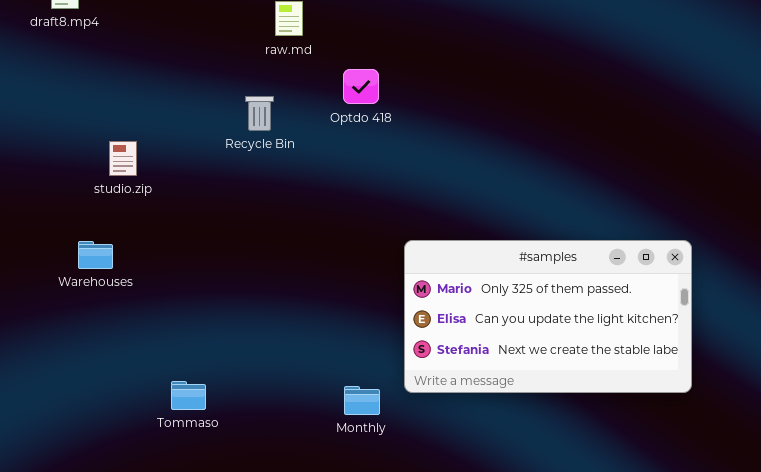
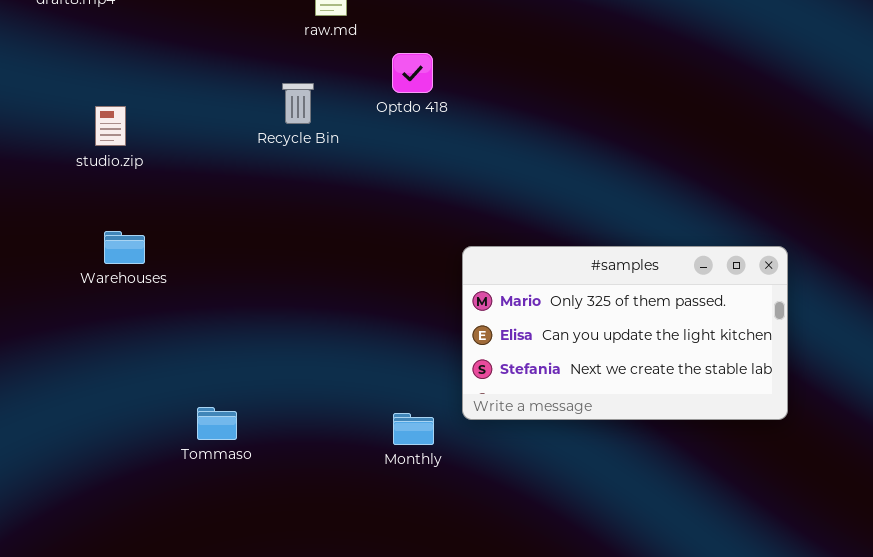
studio.zip: [109,141,137,176] -> [95,106,126,146], moved
Warehouses: [78,241,113,269] -> [104,231,145,264], moved

